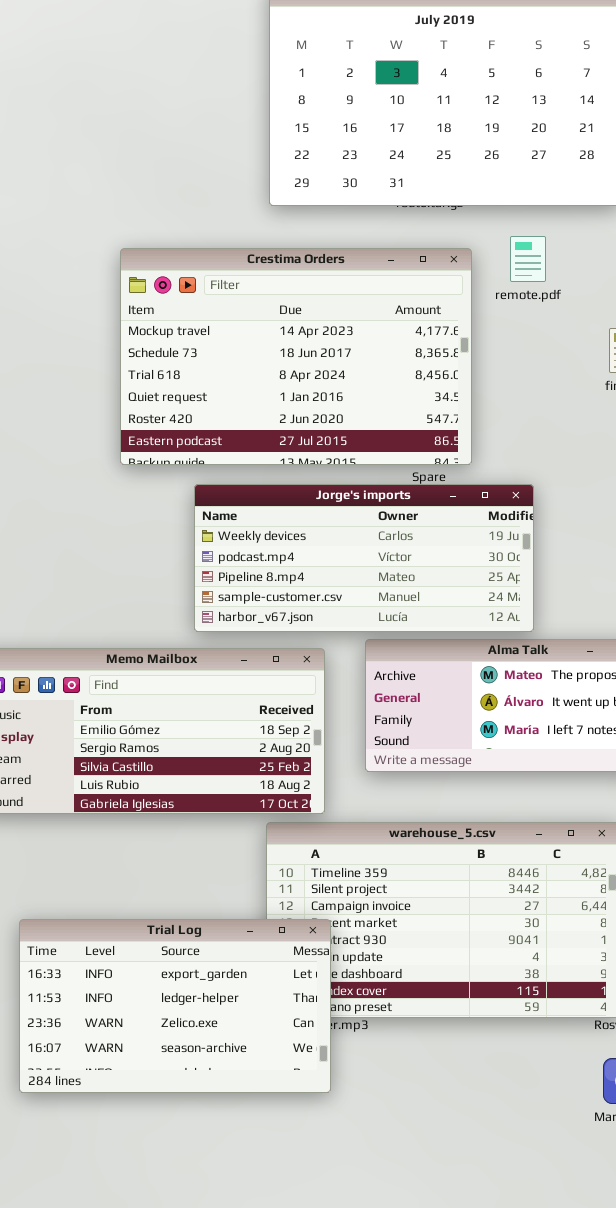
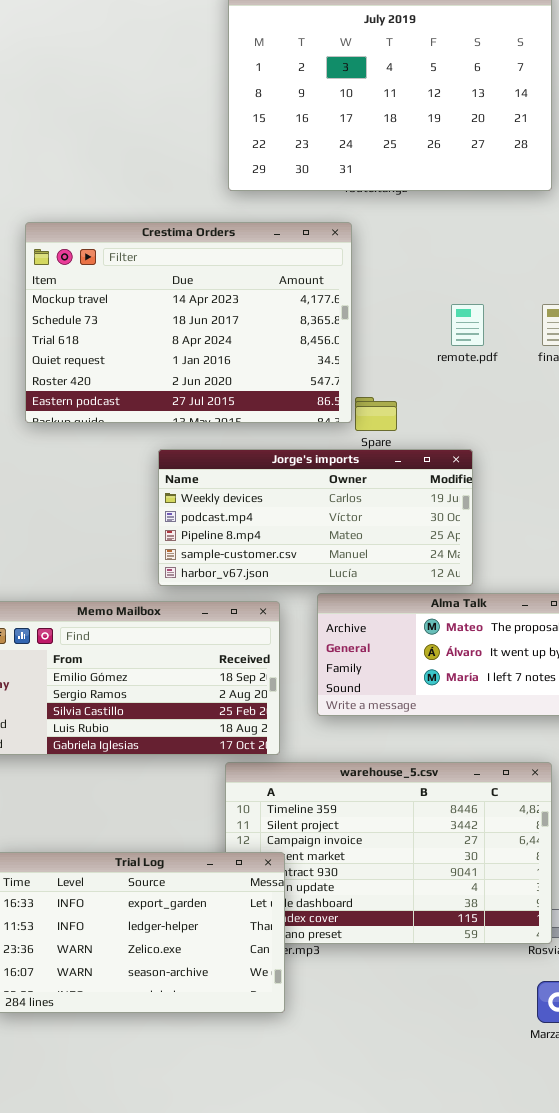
remote.pdf: [510,236,546,282] -> [451,304,484,346], moved
Crestima Orders: [120,248,472,465] -> [25,222,352,423], moved

